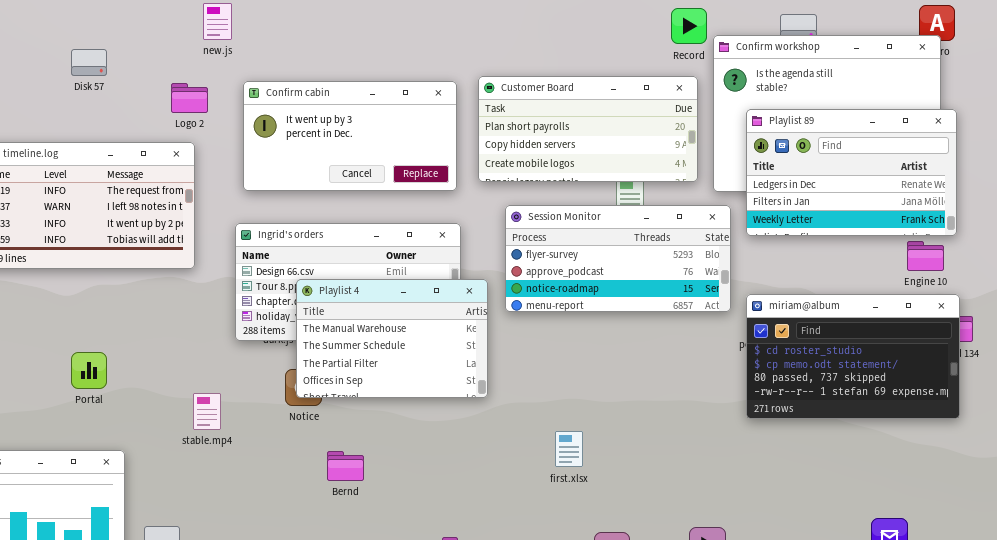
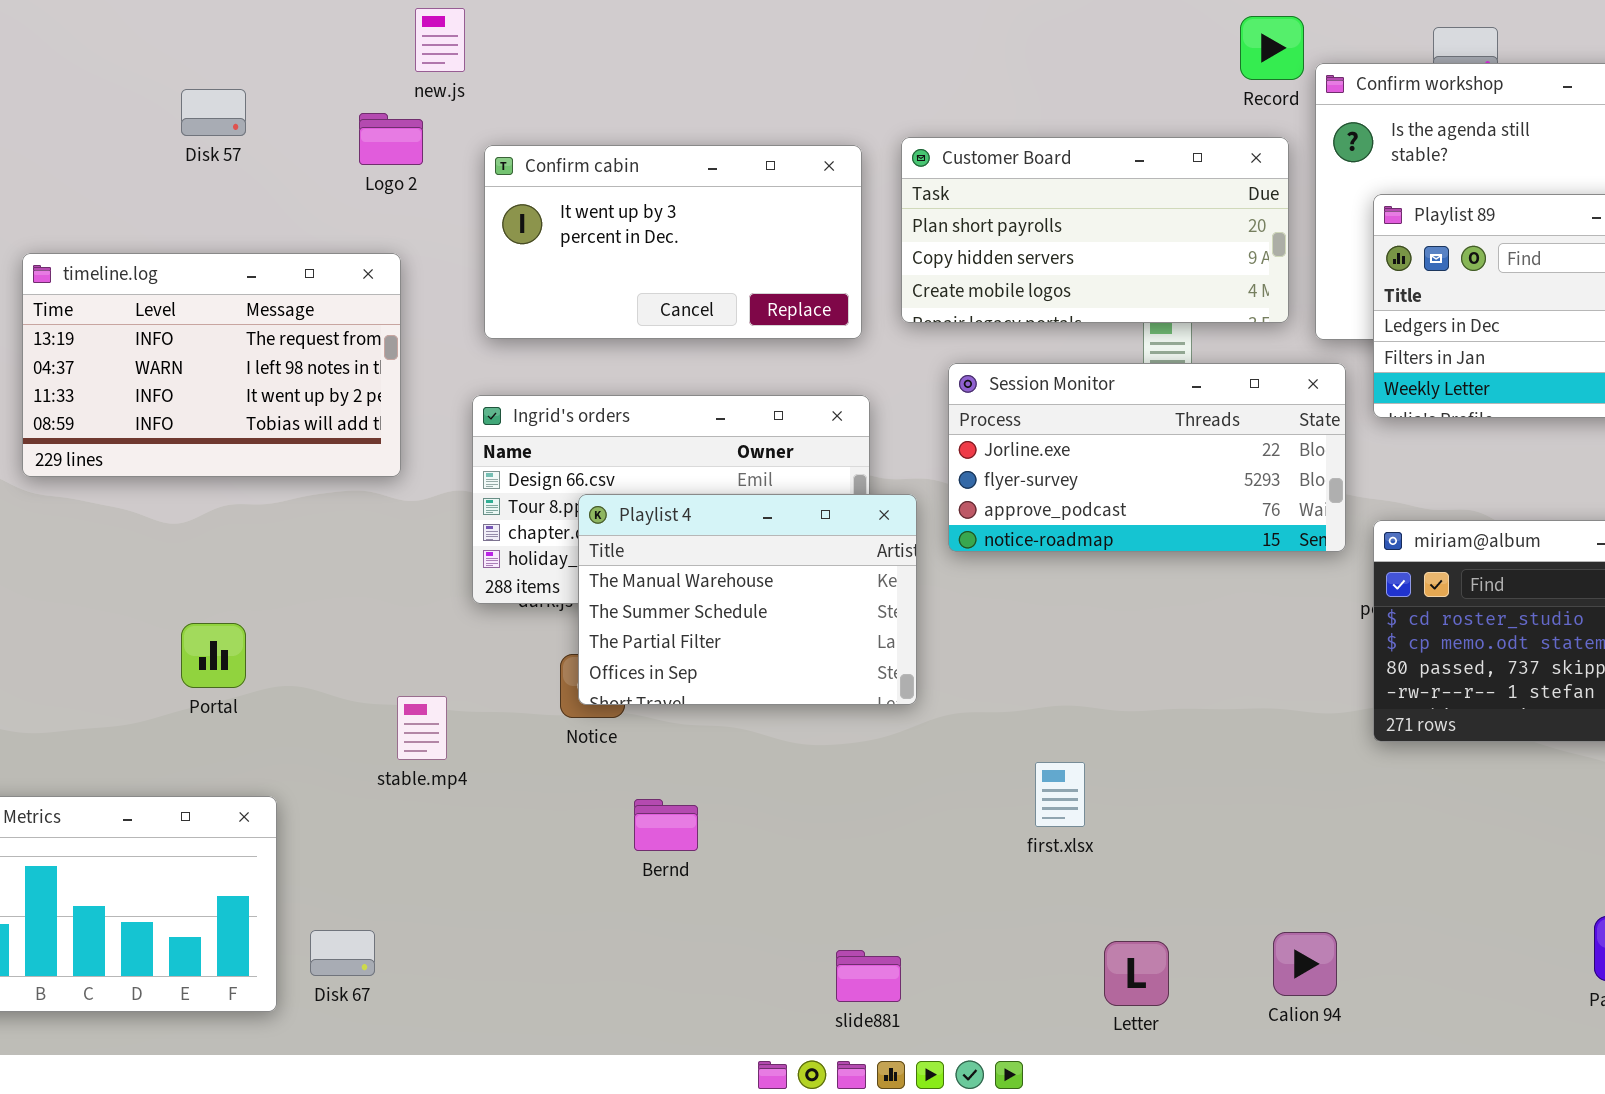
Logo 2: [171,83,208,113] -> [359,113,423,165], moved
Session Monitor: [505,205,731,312] -> [948,363,1346,552], scrolled up 1 row

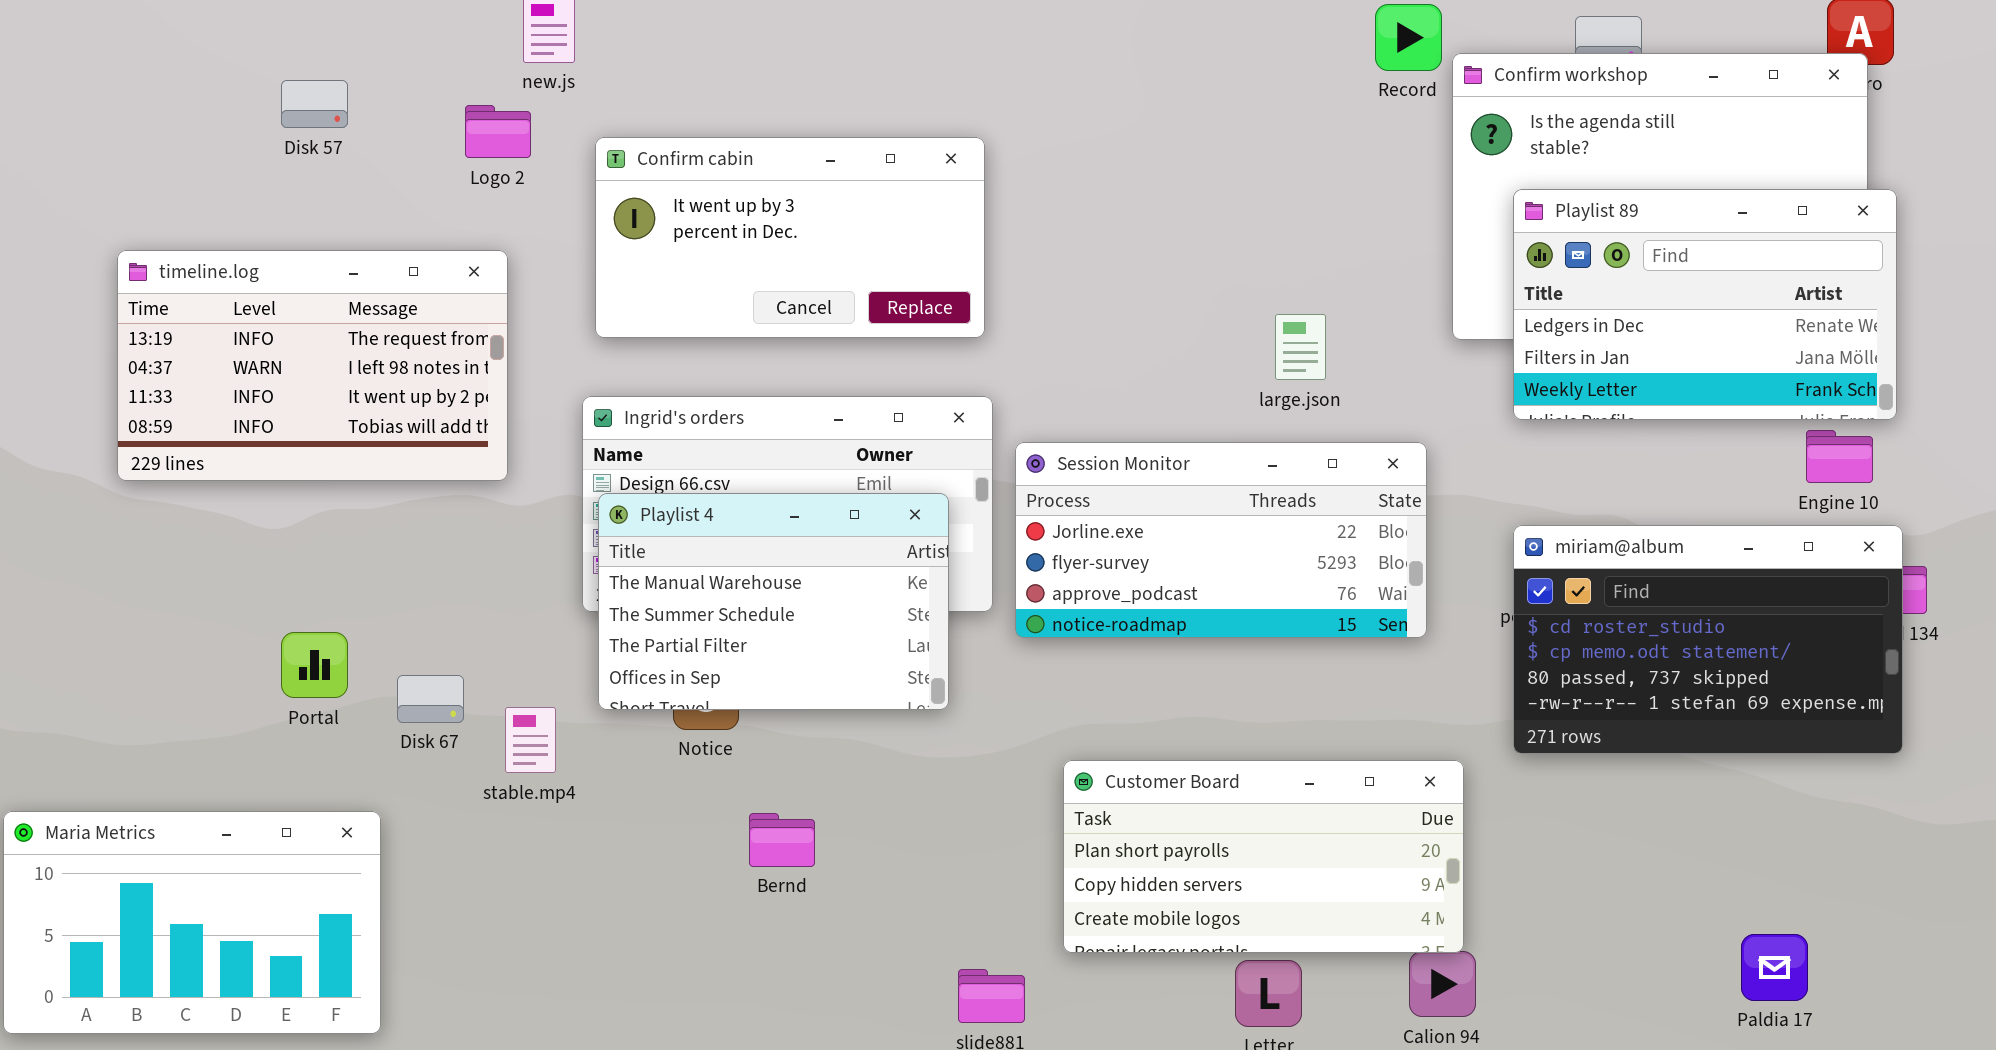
Customer Board: [901,137,1289,323] -> [1063,760,1464,953], moved
Session Monitor: [948,363,1346,552] -> [1015,442,1427,638], moved
Playlist 4: [578,494,917,705] -> [598,493,949,710], moved
Disk 67: [310,930,375,976] -> [397,675,464,723], moved

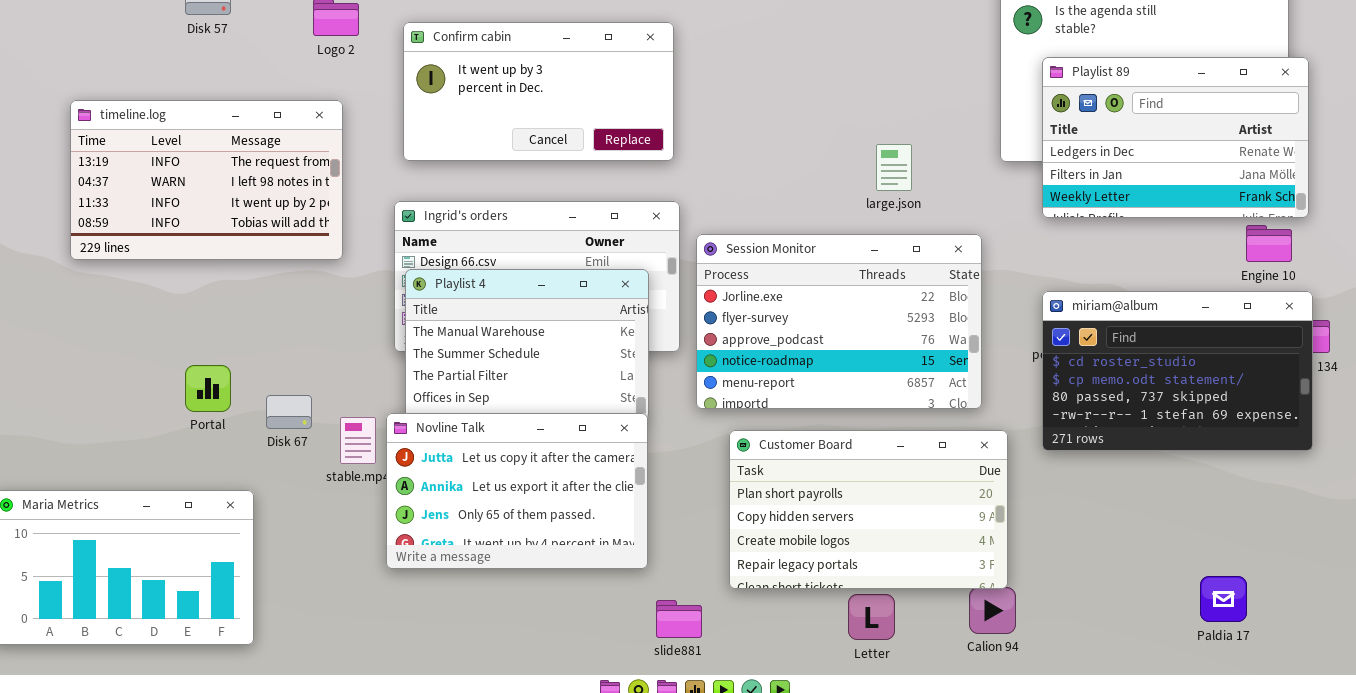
Session Monitor: [1015,442,1427,638] -> [696,234,982,409], resized
Novline Talk: none -> [386,413,648,569], opened
Customer Board: [1063,760,1464,953] -> [729,430,1008,589], resized

